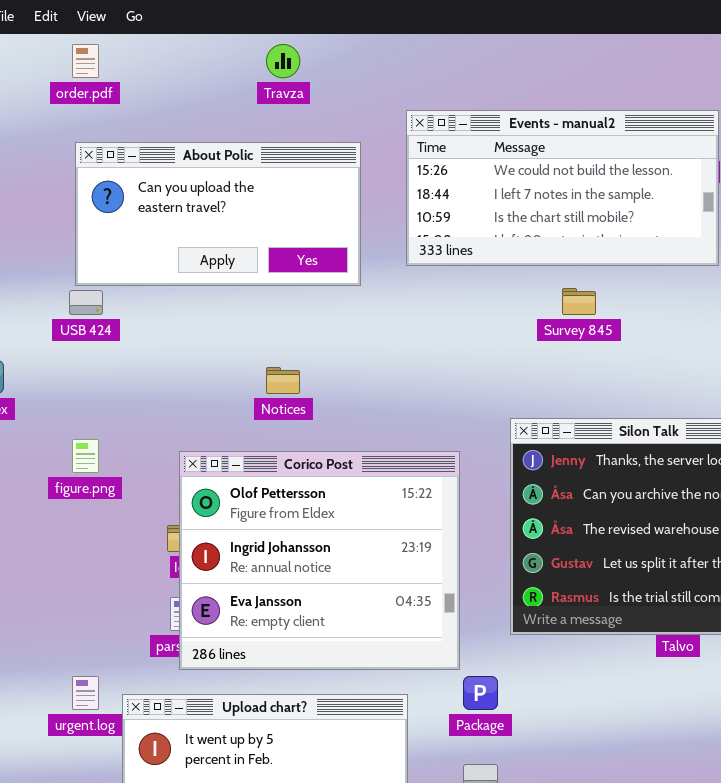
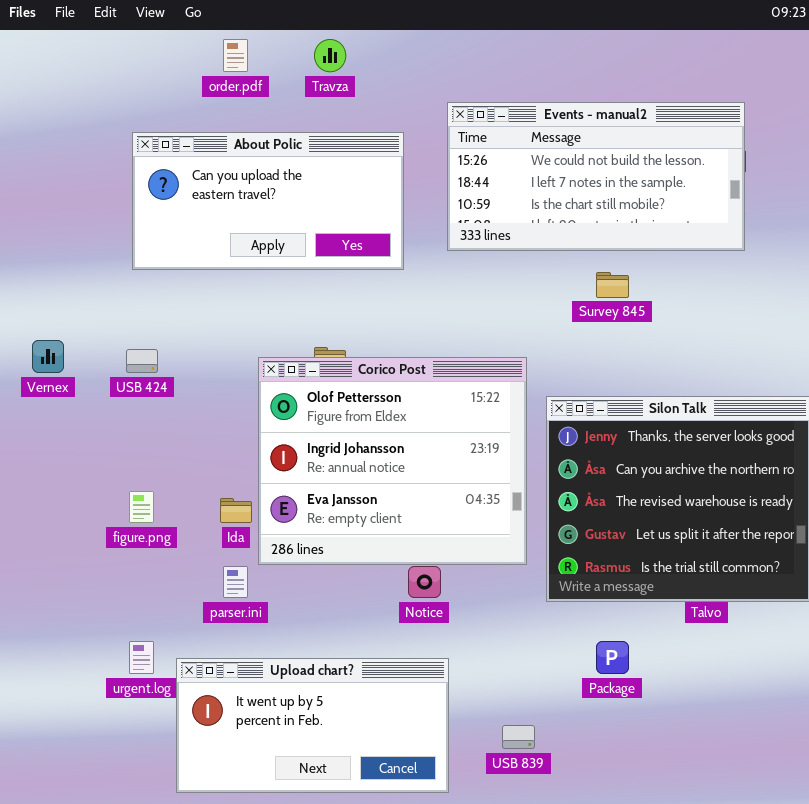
order.pdf: [72,44,99,78] -> [223,39,248,72], moved
USB 424: [69,290,103,315] -> [126,349,158,373], moved
figure.png: [72,439,99,473] -> [129,491,154,523], moved
Corico Post: [179,451,460,670] -> [258,357,527,565], moved
Package: [463,676,498,710] -> [596,641,629,674], moved

